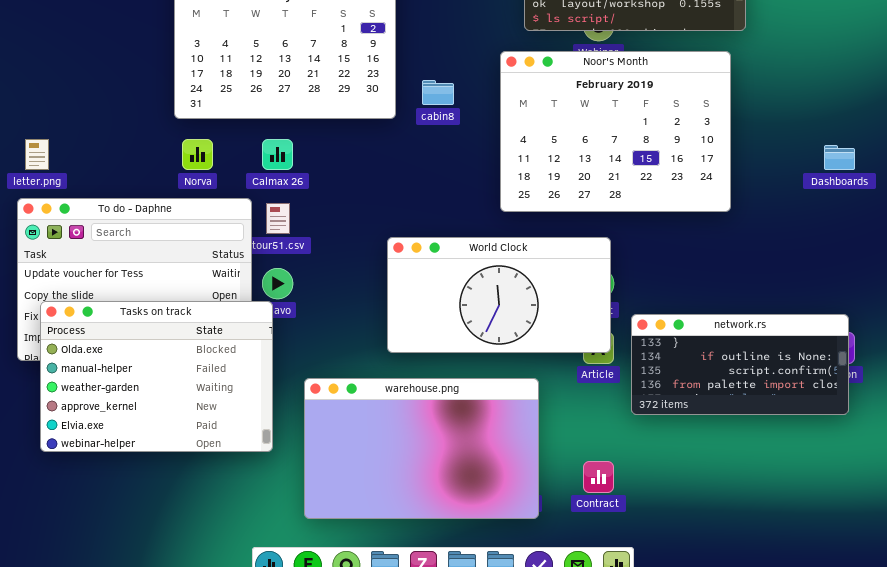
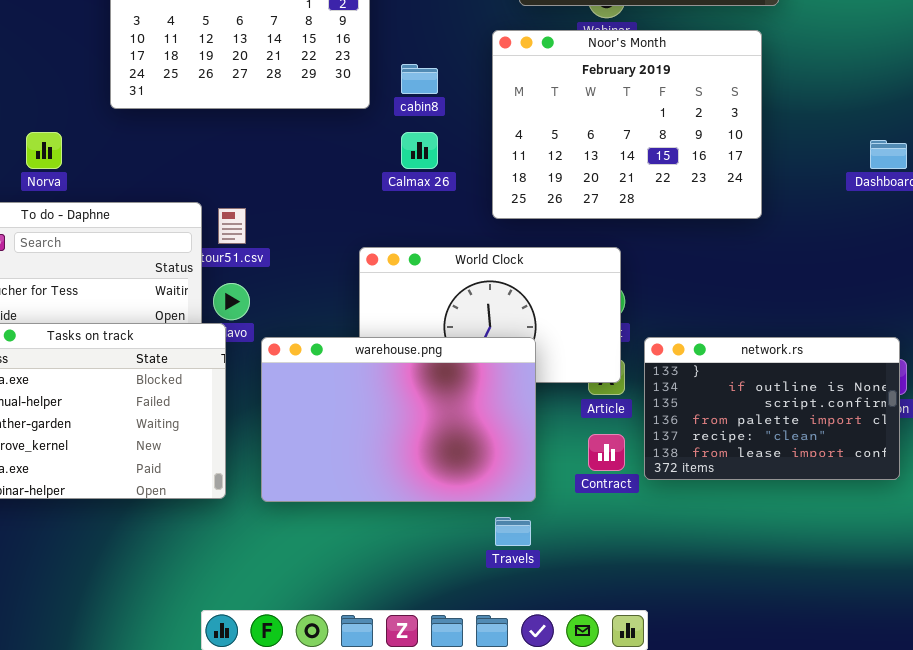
Norva: [182,139,213,170] -> [26,132,62,169], moved
Calmax 26: [262,139,293,170] -> [401,132,438,169], moved
network.rs: [631,314,849,415] -> [644,337,900,480], resized
warehouse.png: [304,378,539,519] -> [261,337,536,502], moved
Contract: [583,461,614,493] -> [588,434,625,471], moved

